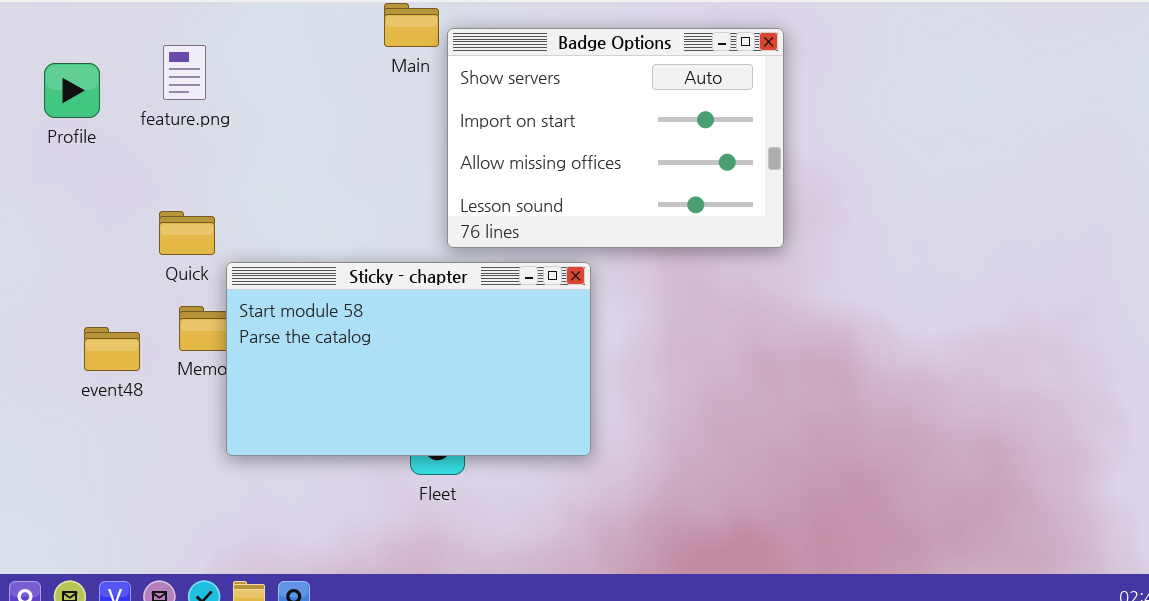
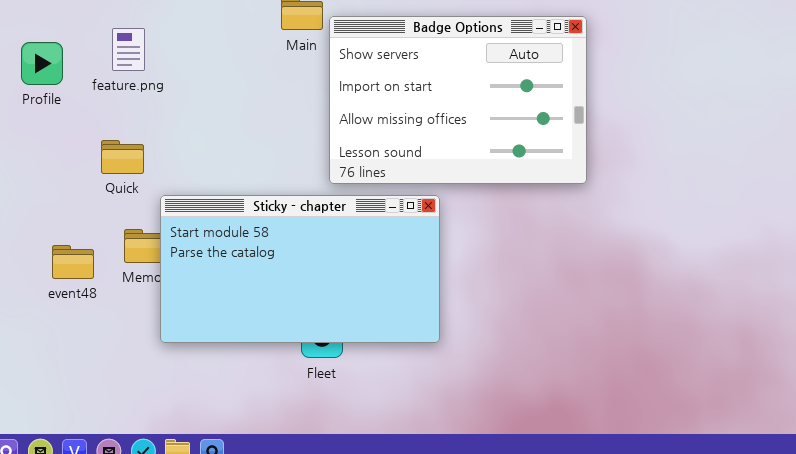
Quick: [159,211,215,255] -> [101,140,144,174], moved

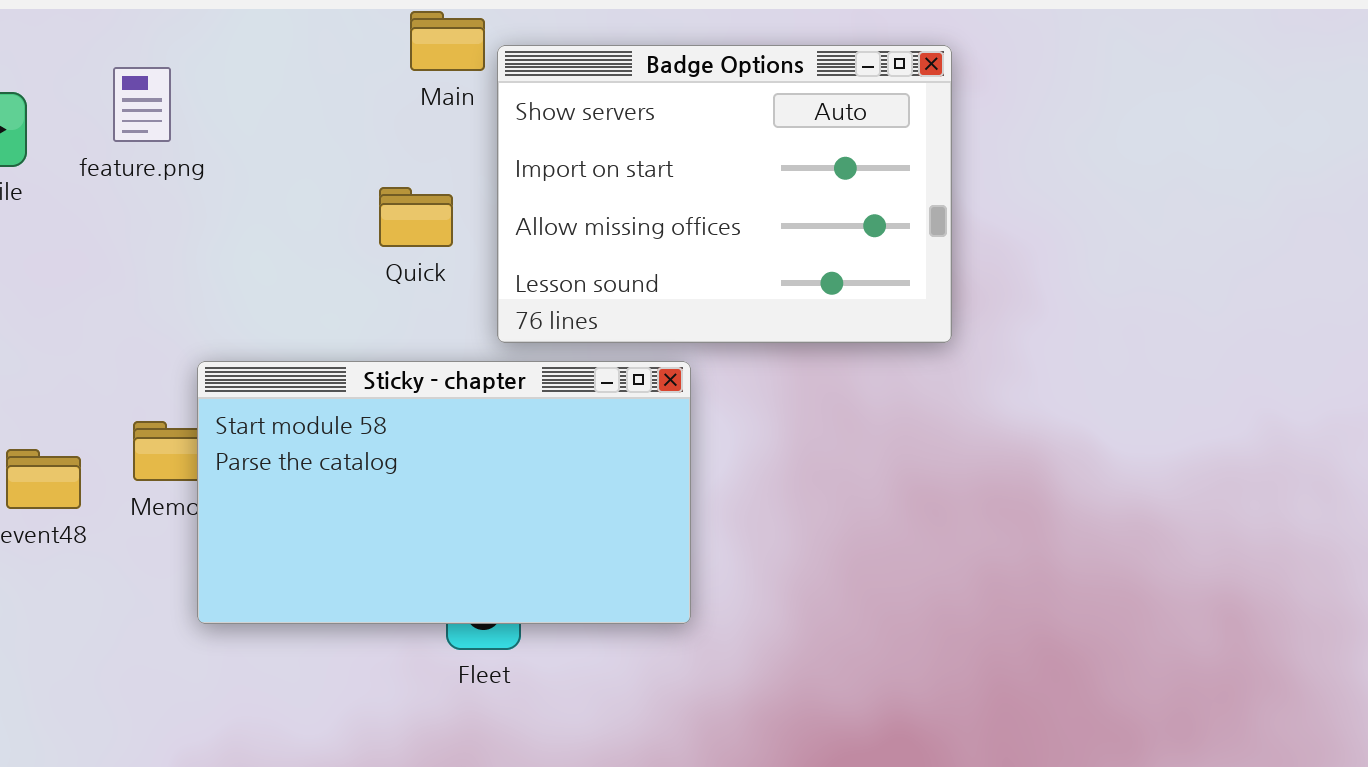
Quick: [101,140,144,174] -> [379,187,453,247], moved

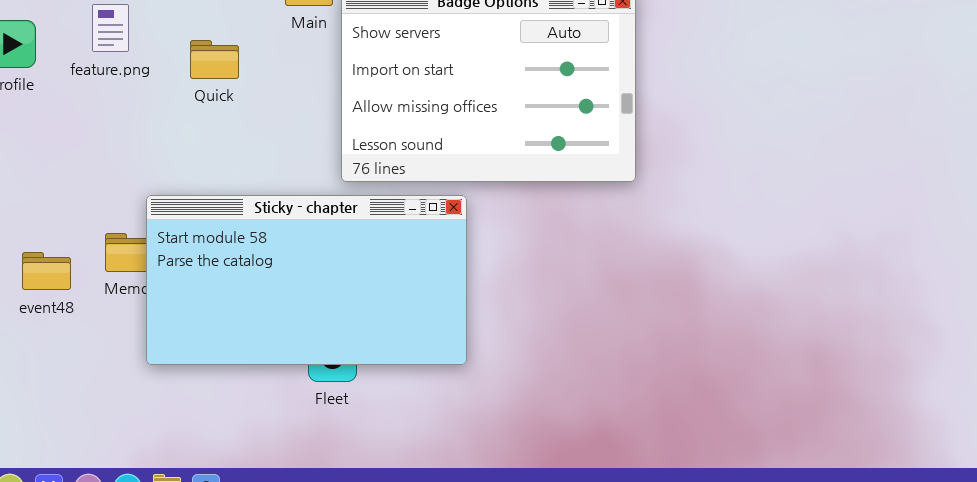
Quick: [379,187,453,247] -> [190,40,239,79], moved

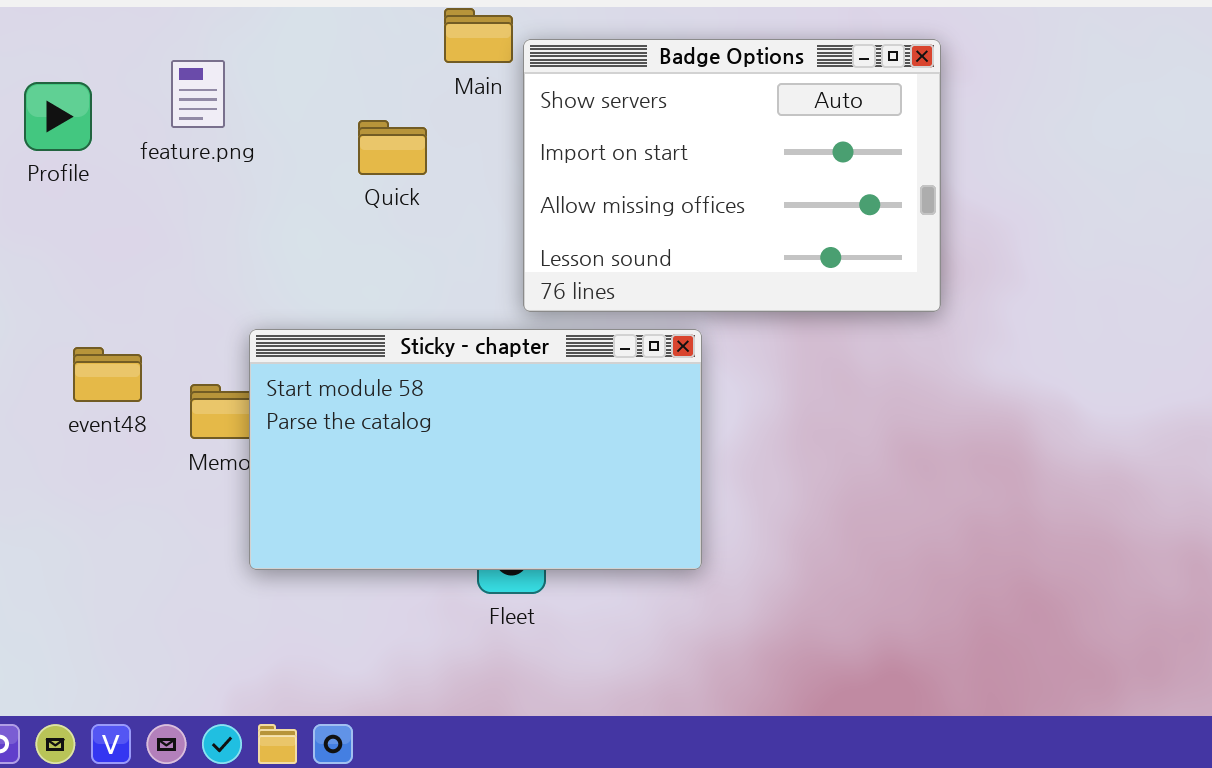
Quick: [190,40,239,79] -> [358,120,427,175], moved
event48: [22,252,71,290] -> [73,347,142,402], moved

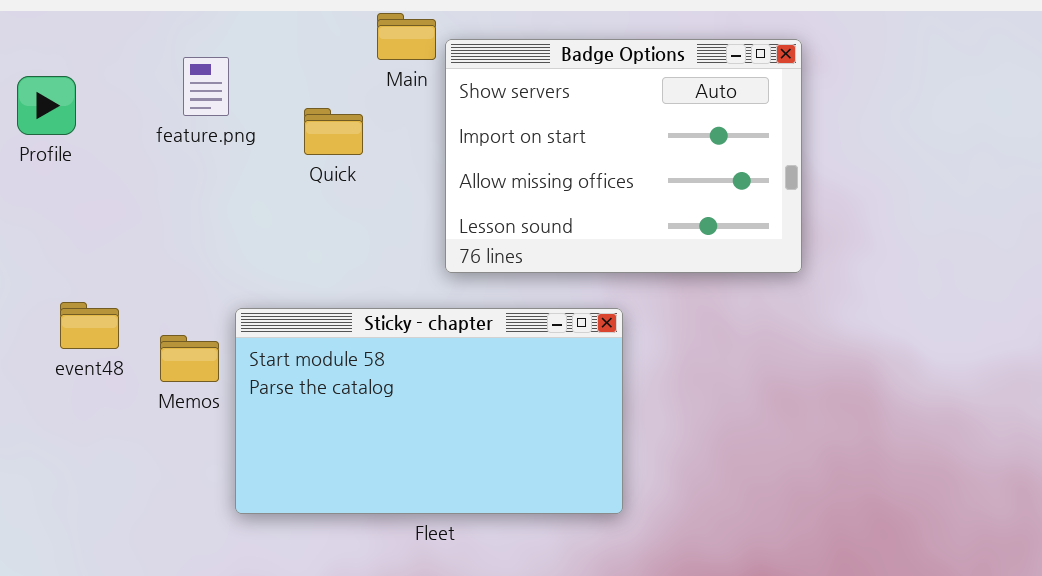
feature.png: [171,60,225,128] -> [183,57,229,116], moved
Sticky - chapter: [249,329,702,570] -> [235,308,623,514], moved

